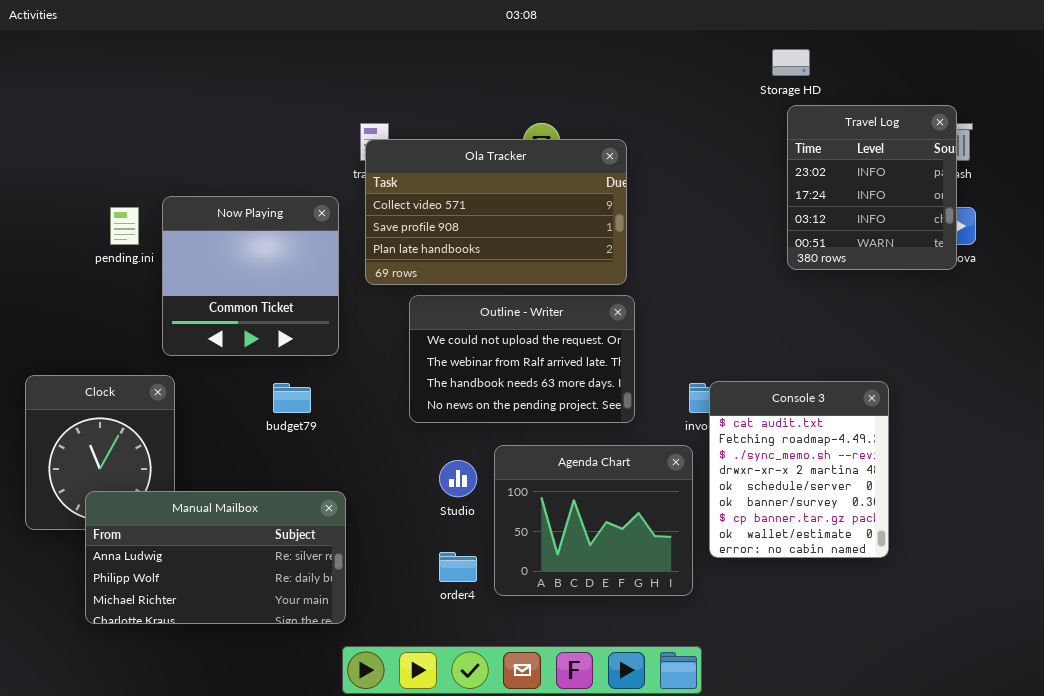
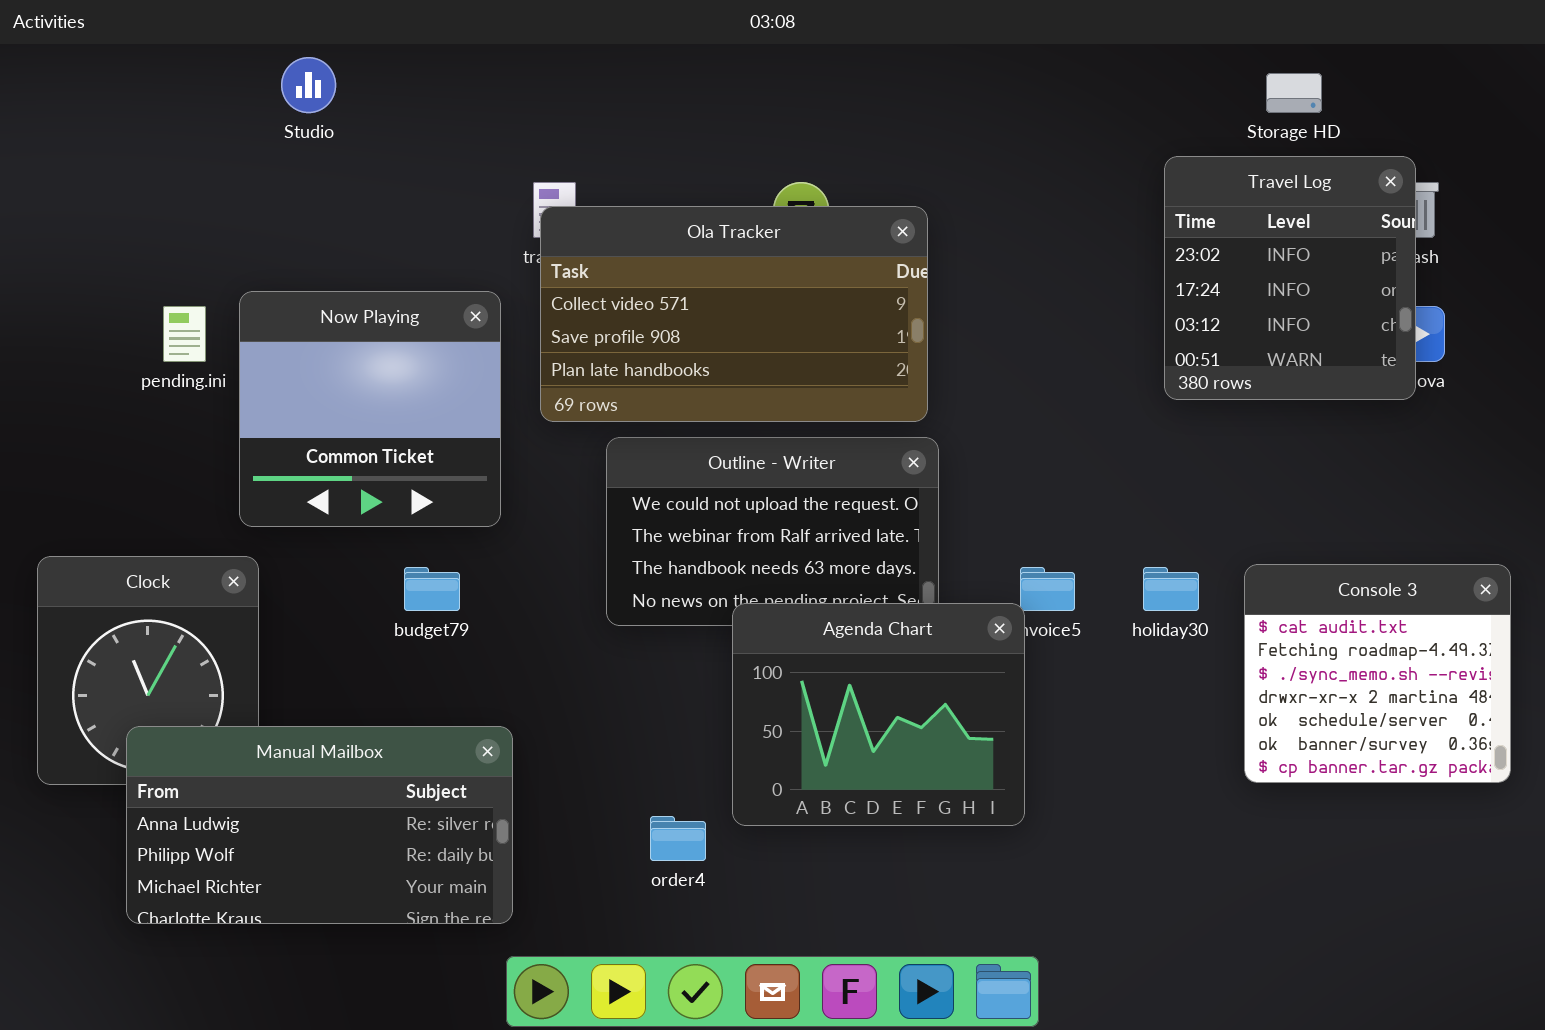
Storage HD: [772,49,810,76] -> [1266,73,1322,113], moved
Console 3: [709,381,889,558] -> [1244,564,1511,783], moved, resized
Agenda Chart: [494,445,693,596] -> [732,603,1025,826], moved
Studio: [439,460,477,497] -> [281,57,336,113], moved

